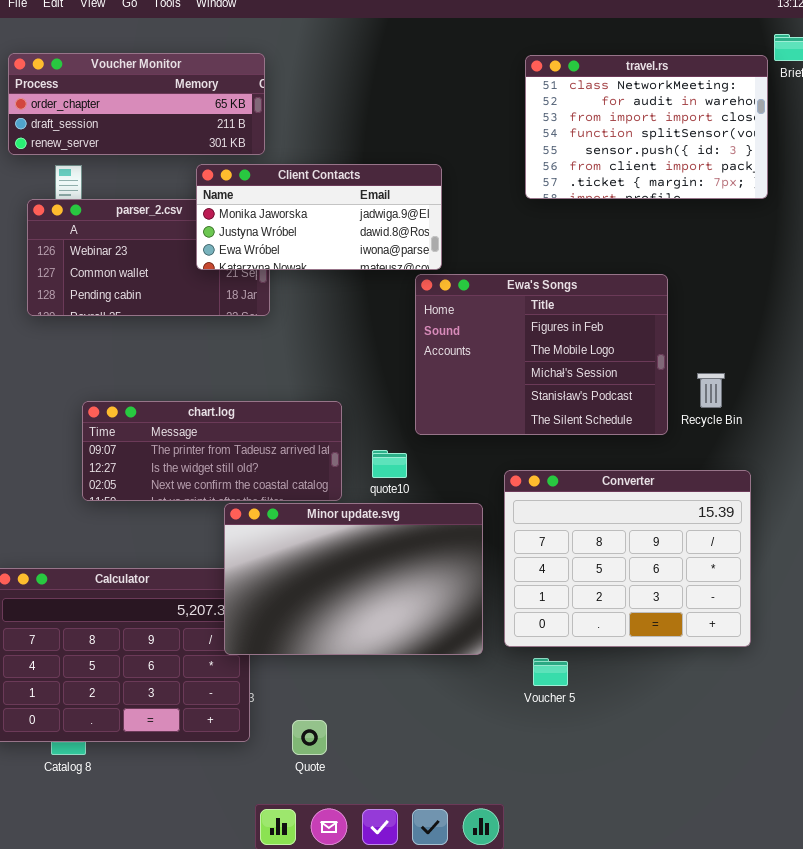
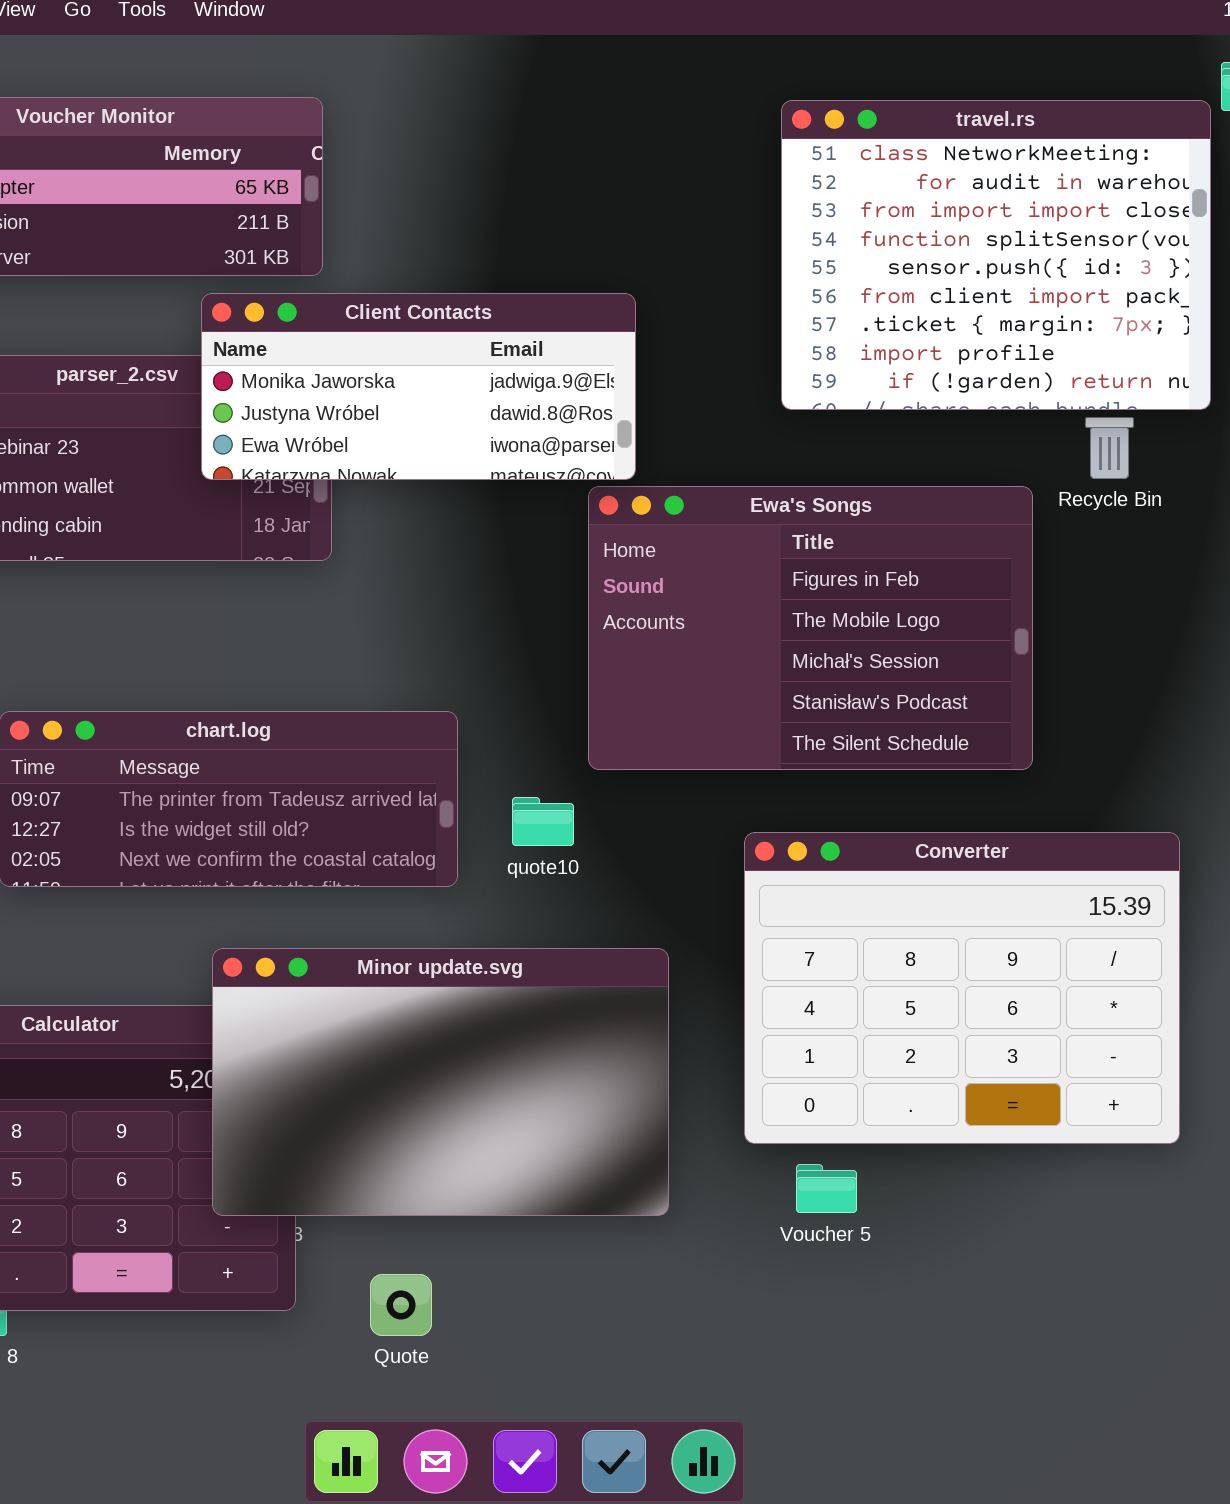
travel.rs: [525,55,768,199] -> [781,100,1211,410], resized
Recycle Bin: [697,373,725,408] -> [1085,417,1134,479], moved
Minor update.svg: [224,503,483,655] -> [212,948,669,1216], moved

